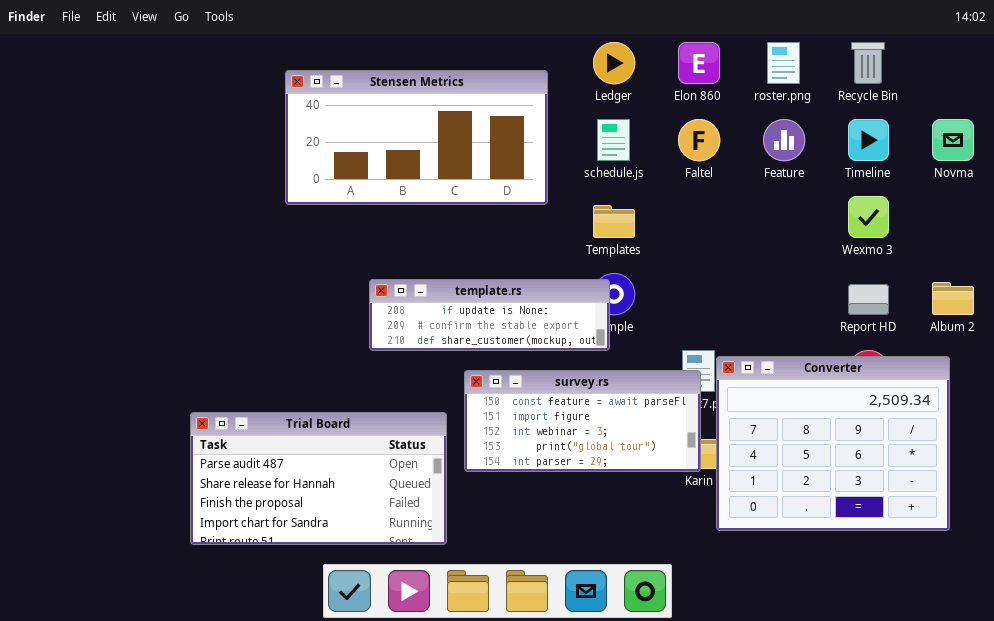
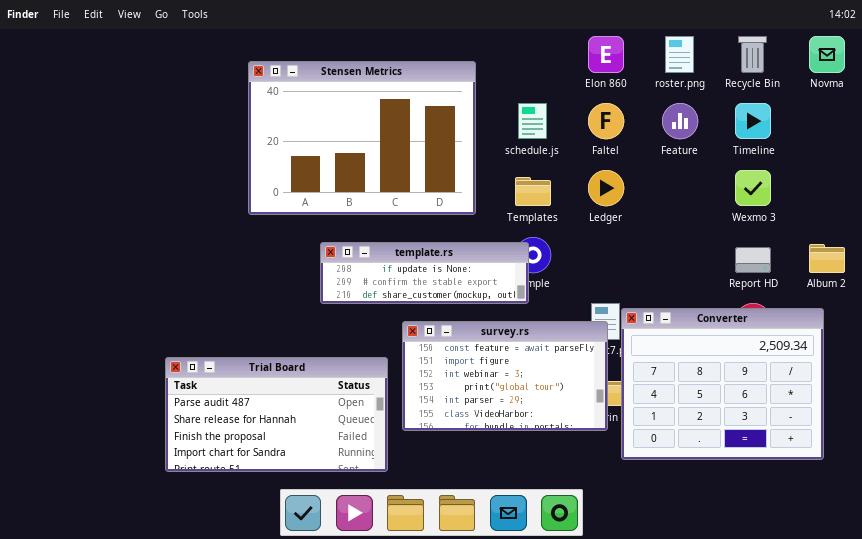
Ledger: [593,42,635,84] -> [588,170,624,206], moved
Stensen Metrics: [285,70,548,205] -> [248,61,476,215], resized
Novma: [932,119,974,161] -> [809,36,845,73], moved
survey.rs: [464,370,701,472] -> [402,321,608,431], resized

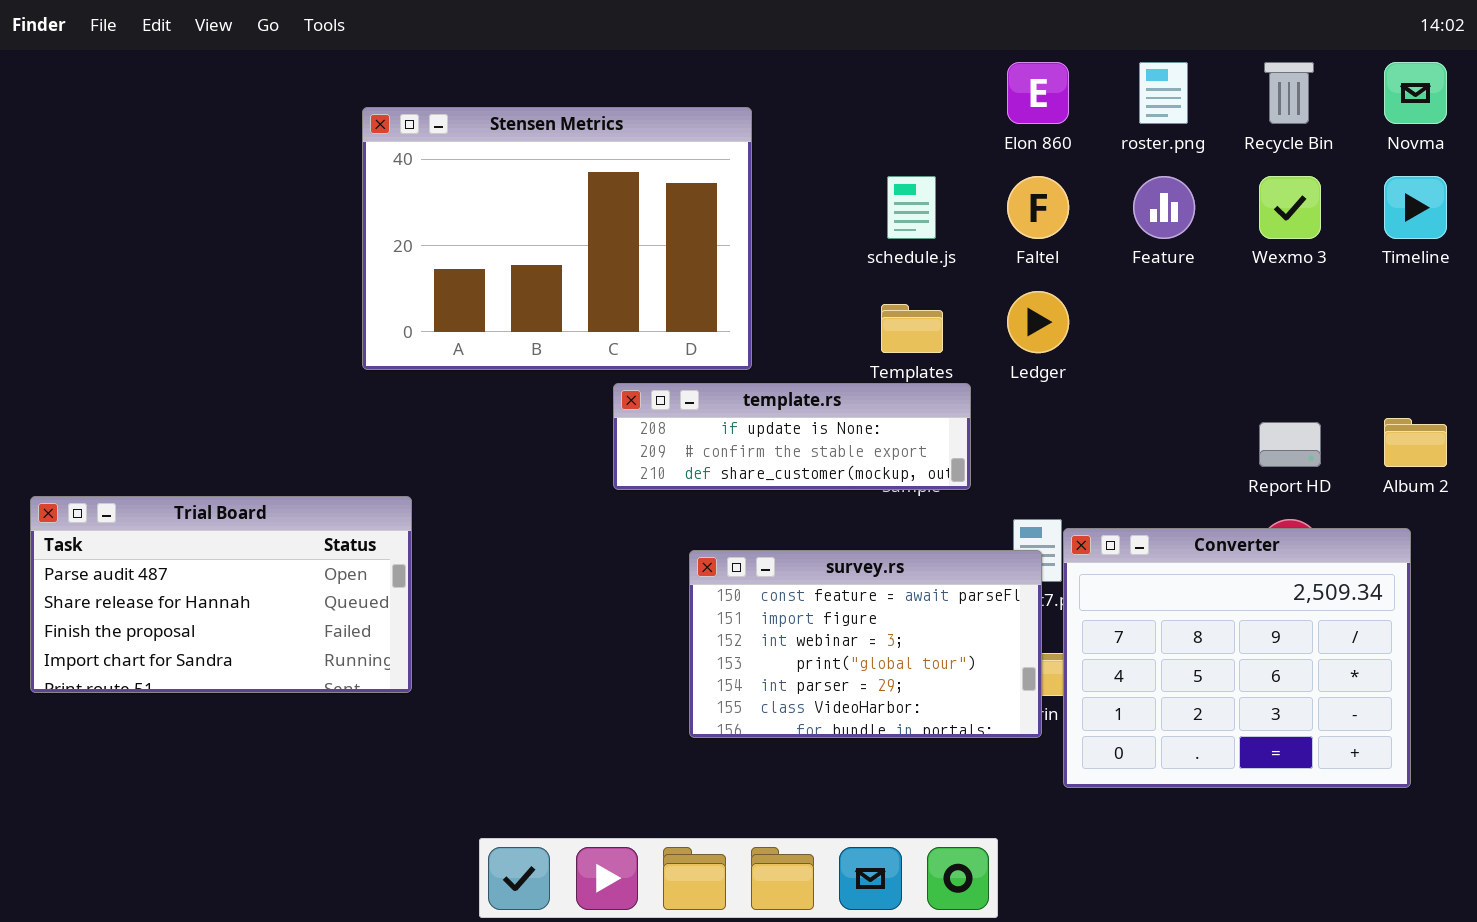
Stensen Metrics: [248,61,476,215] -> [362,107,752,370], moved
Timeline: [735,103,771,139] -> [1384,176,1447,239], moved
Wexmo 3: [735,170,771,206] -> [1259,176,1321,239], moved
template.rs: [320,242,529,304] -> [613,383,971,490], moved
Trial Board: [165,357,388,472] -> [30,496,412,693], moved

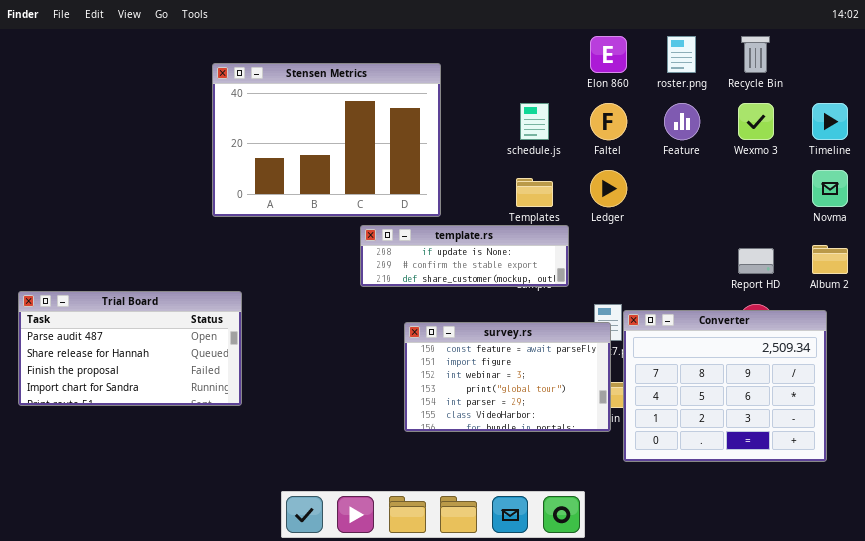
Novma: [1384,62,1447,124] -> [812,170,848,207], moved

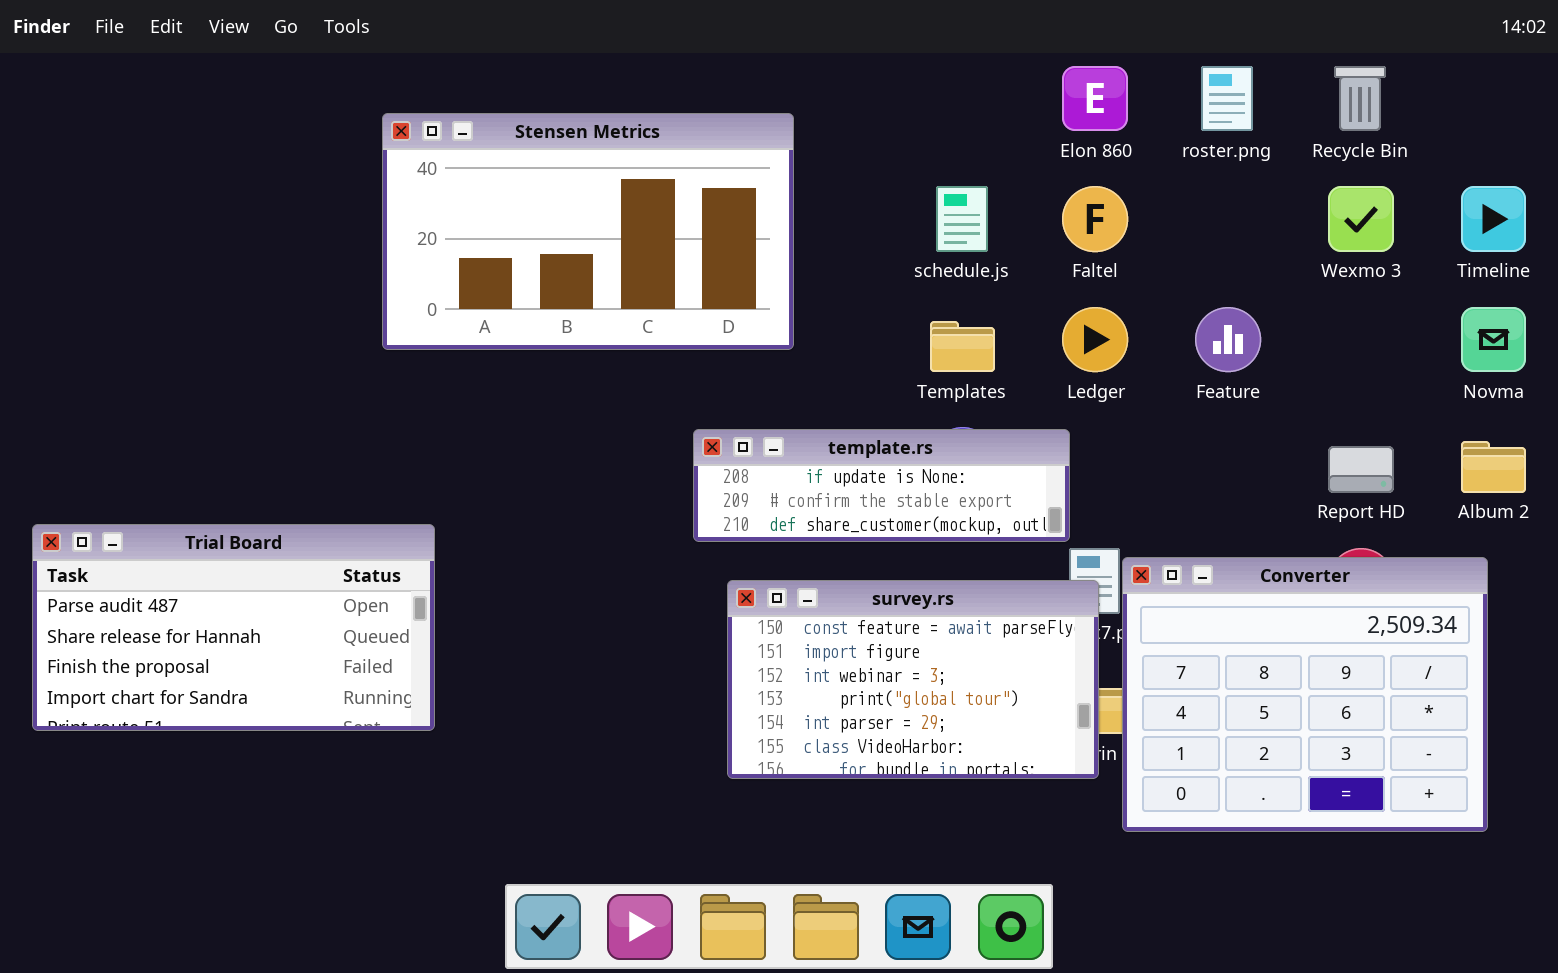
Stensen Metrics: [212,63,441,217] -> [382,113,794,350], resized
Feature: [664,103,700,140] -> [1195,307,1261,372], moved
template.rs: [360,225,569,287] -> [693,429,1070,542], moved

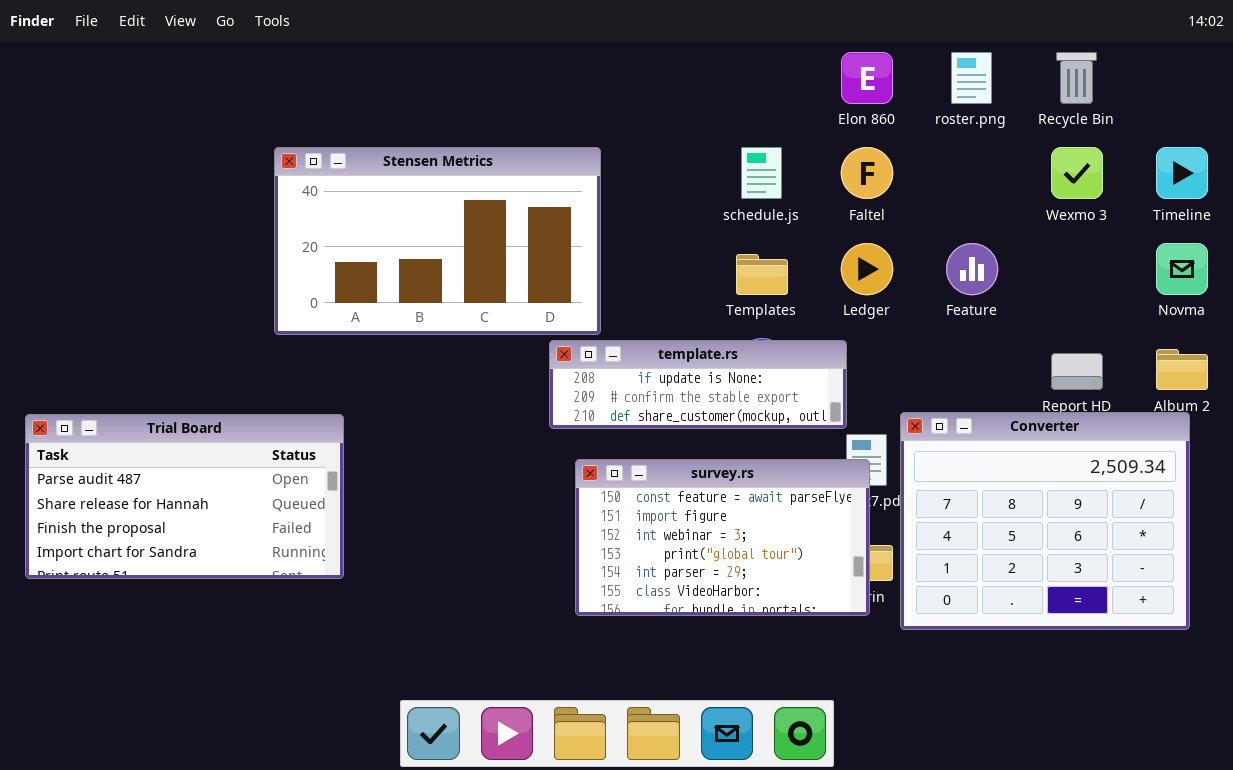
Stensen Metrics: [382,113,794,350] -> [274,147,601,335], moved
Converter: [1122,557,1488,832] -> [900,412,1190,630], moved

